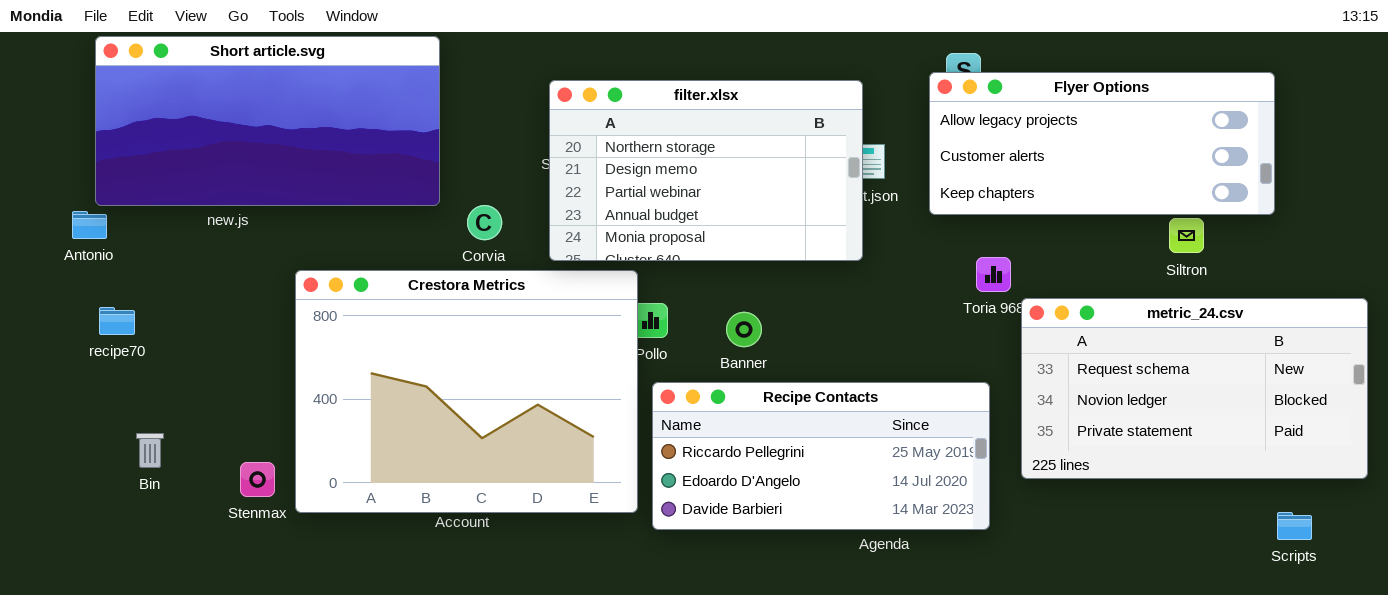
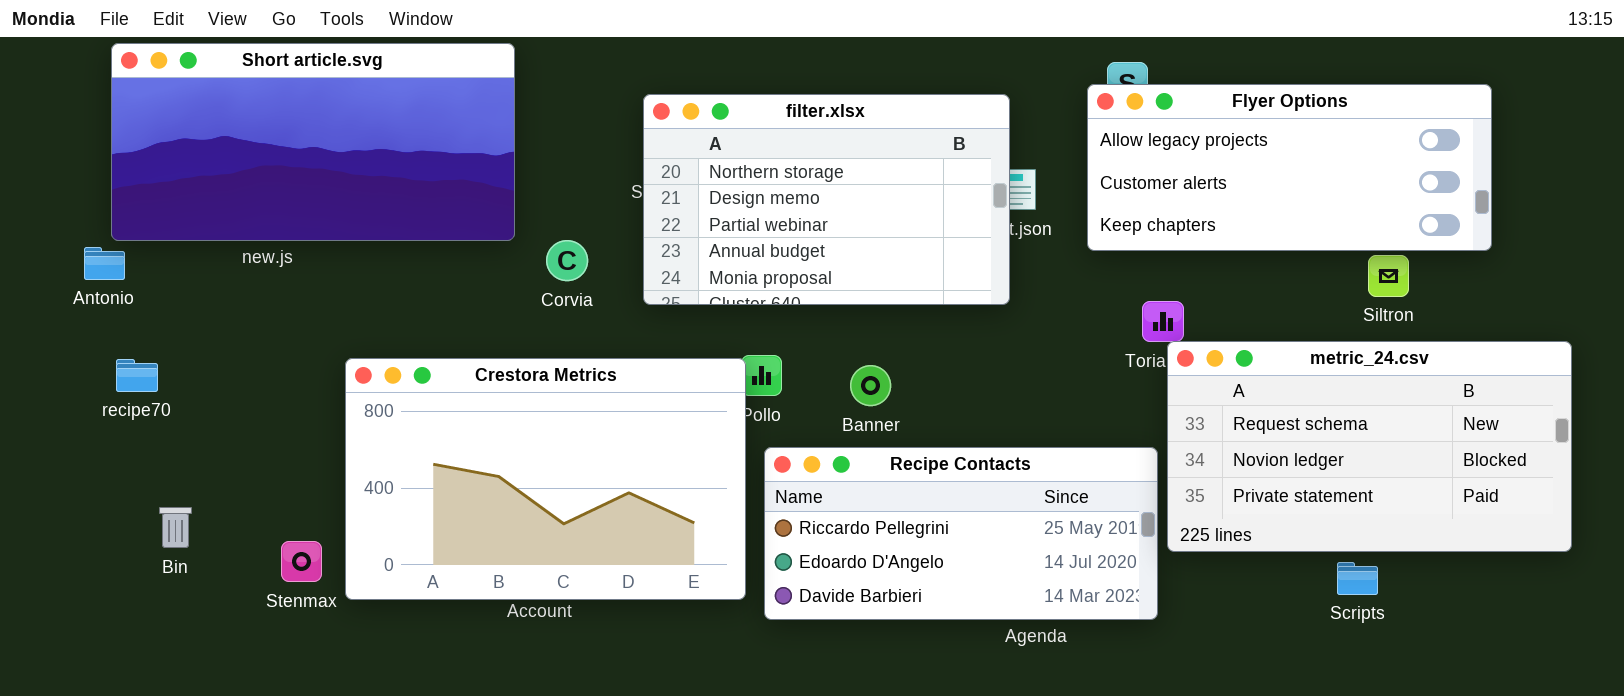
Crestora Metrics: [295,270,638,513] -> [345,358,746,600], resized
metric_24.csv: [1021,298,1368,479] -> [1167,341,1572,552], moved
Scripts: [1277,512,1312,540] -> [1337,562,1378,595], moved

